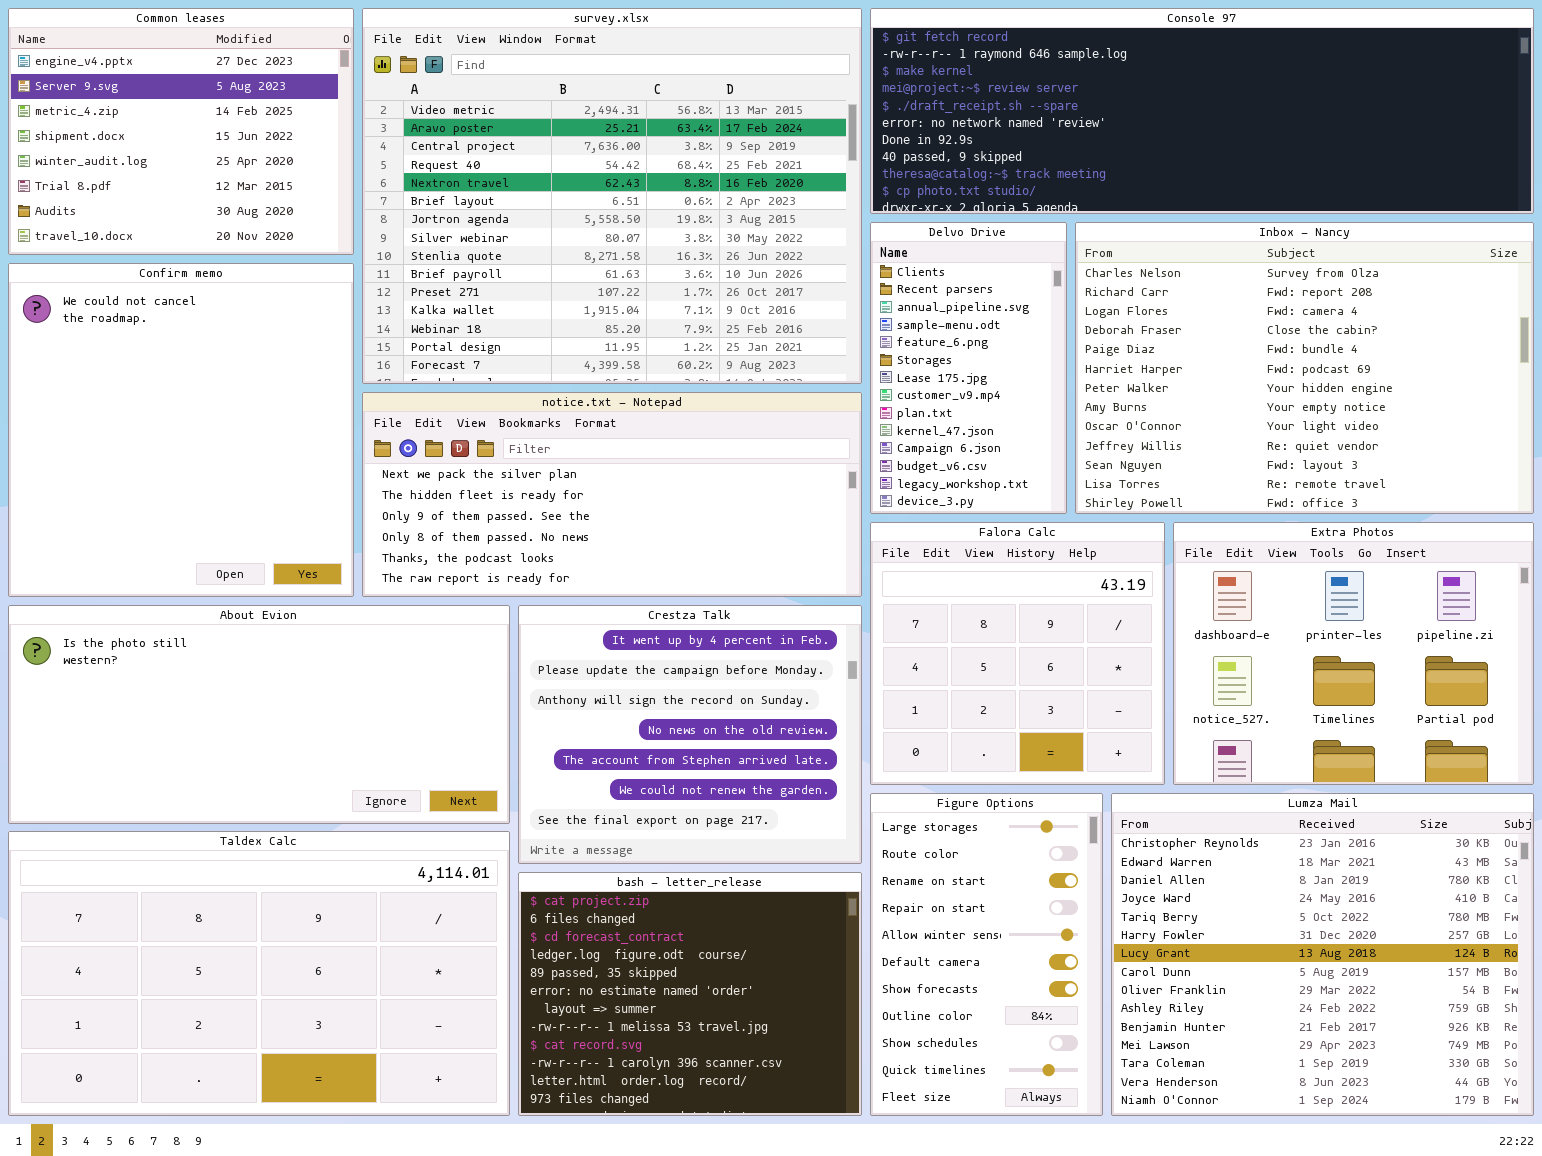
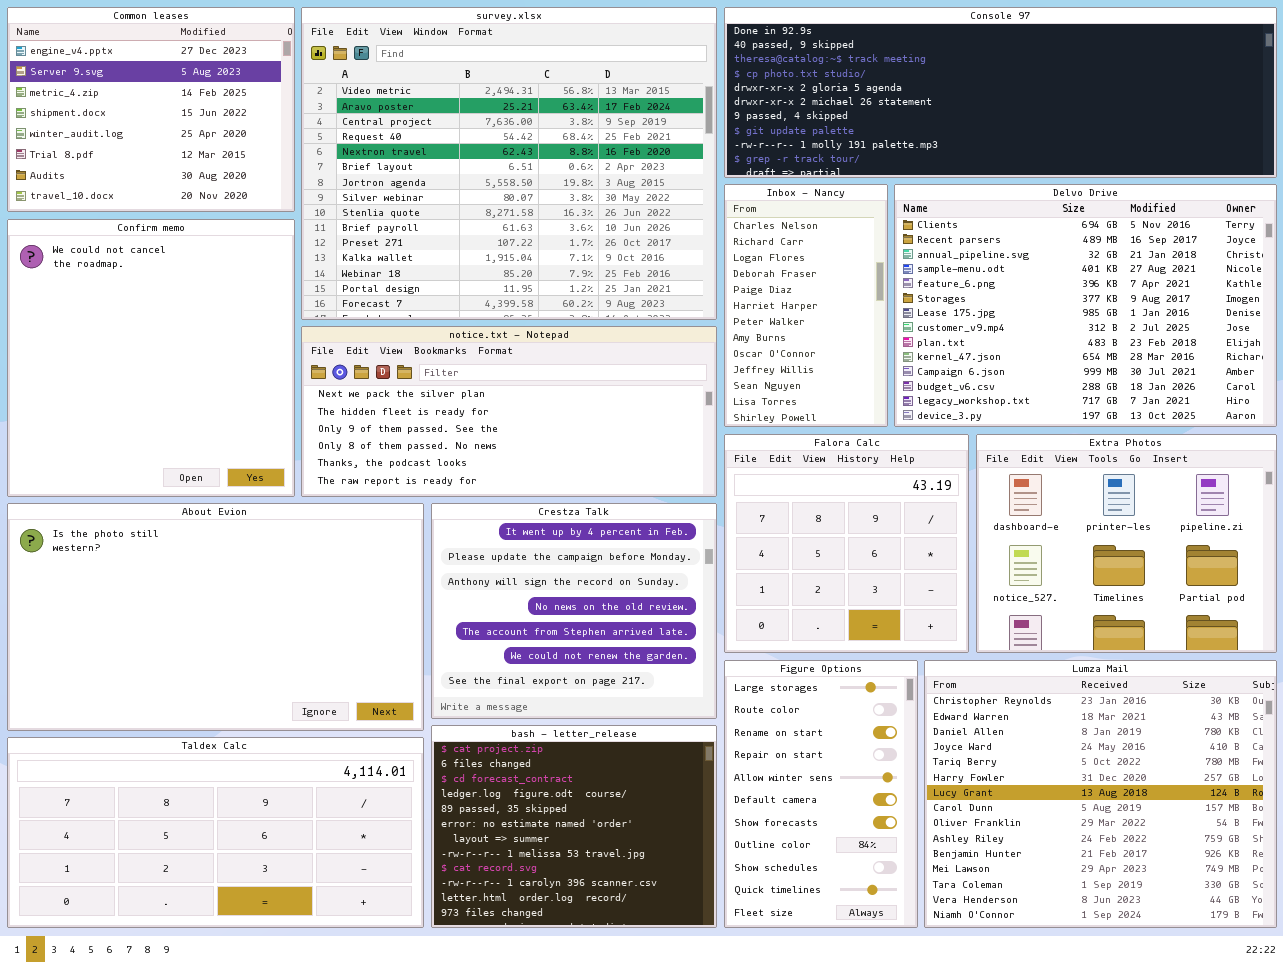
Console 97: [870,8,1534,214] -> [724,7,1277,178], scrolled down 6 rows
Delvo Drive: [870,222,1067,514] -> [894,184,1277,427], moved, resized
Inbox - Nancy: [1075,222,1534,514] -> [724,184,888,427], moved, resized
About Evion: [8,605,510,824] -> [7,503,424,731], resized
Taldex Calc: [8,831,510,1116] -> [7,737,424,928], resized

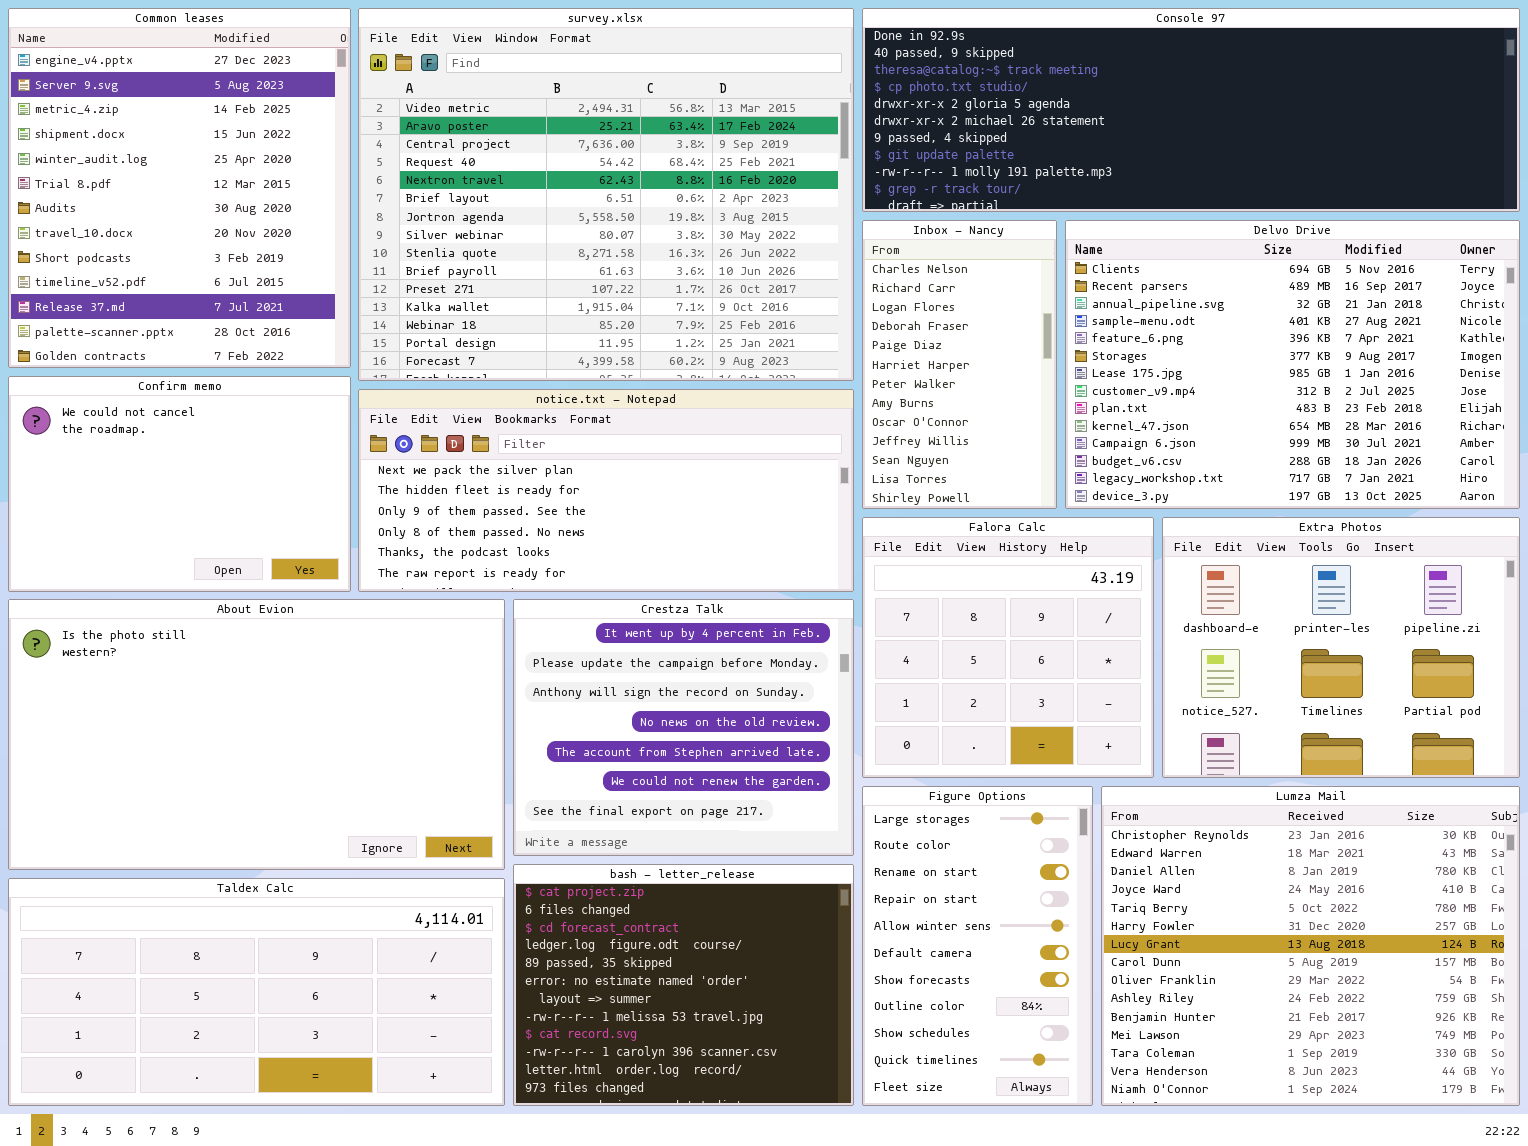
Common leases: [7,7,295,212] -> [8,8,351,368], resized
Confirm memo: [7,219,295,497] -> [8,376,351,592], resized

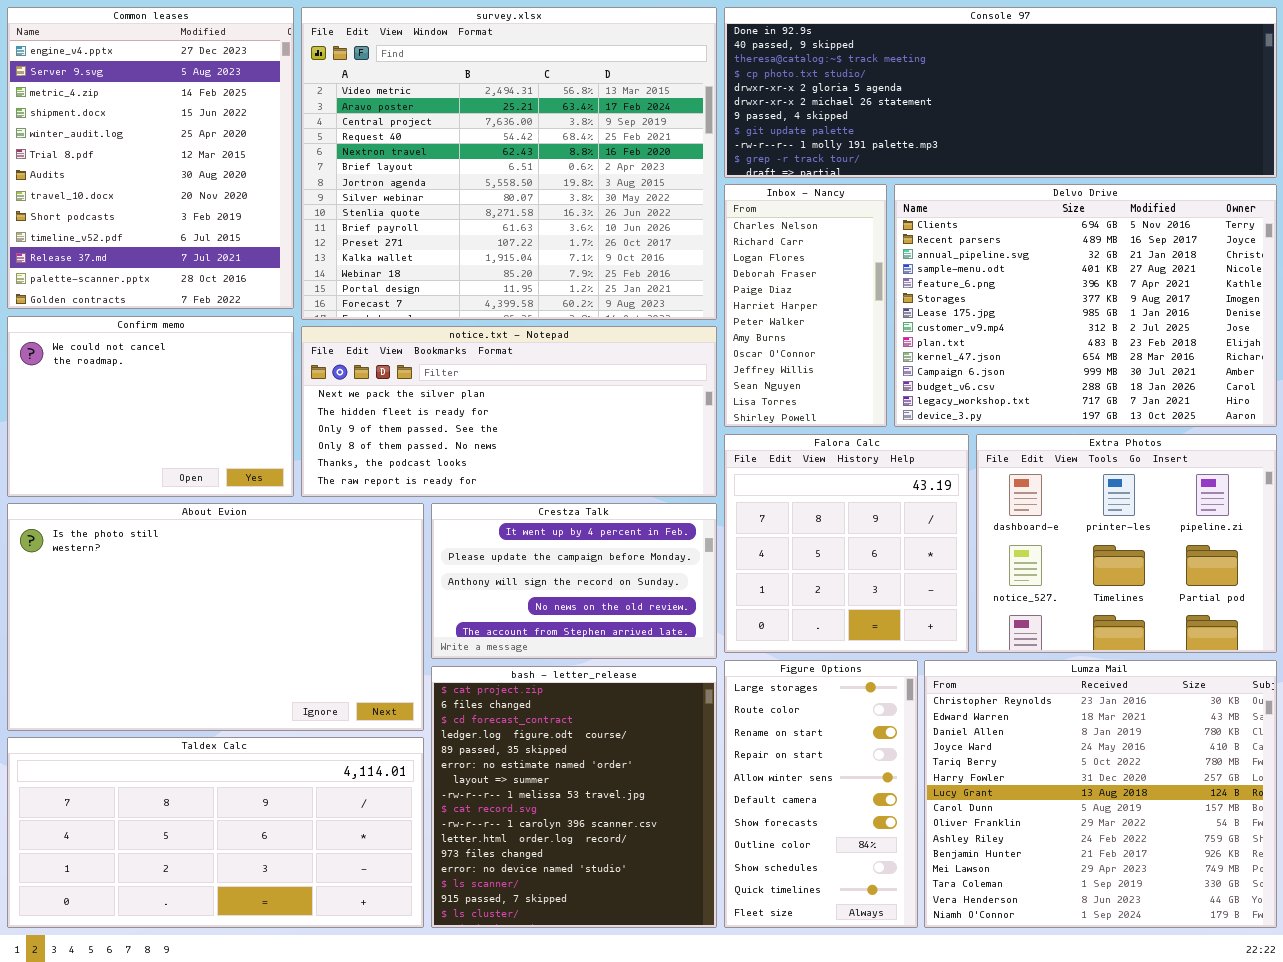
Crestza Talk: [513,599,854,856] -> [431,503,717,659], resized
bash - letter_release: [513,864,854,1106] -> [431,666,717,928], resized

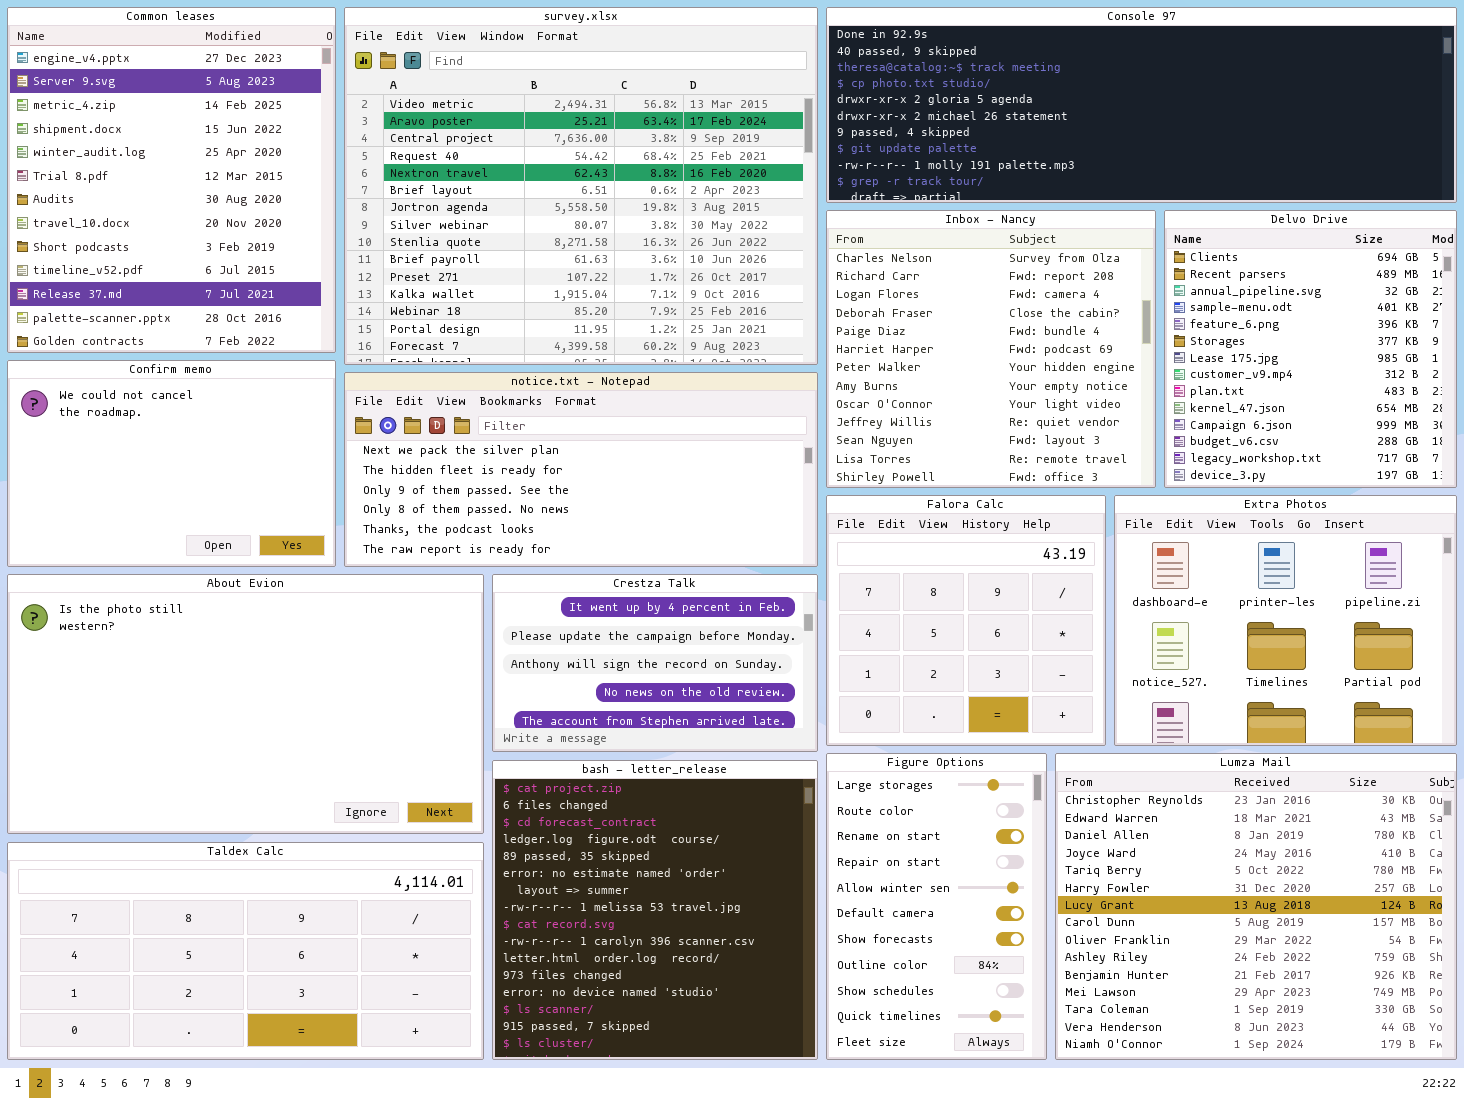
Inbox - Nancy: [724,184,887,427] -> [826,210,1156,488], resized
Delvo Drive: [894,184,1277,427] -> [1164,210,1457,488], resized

